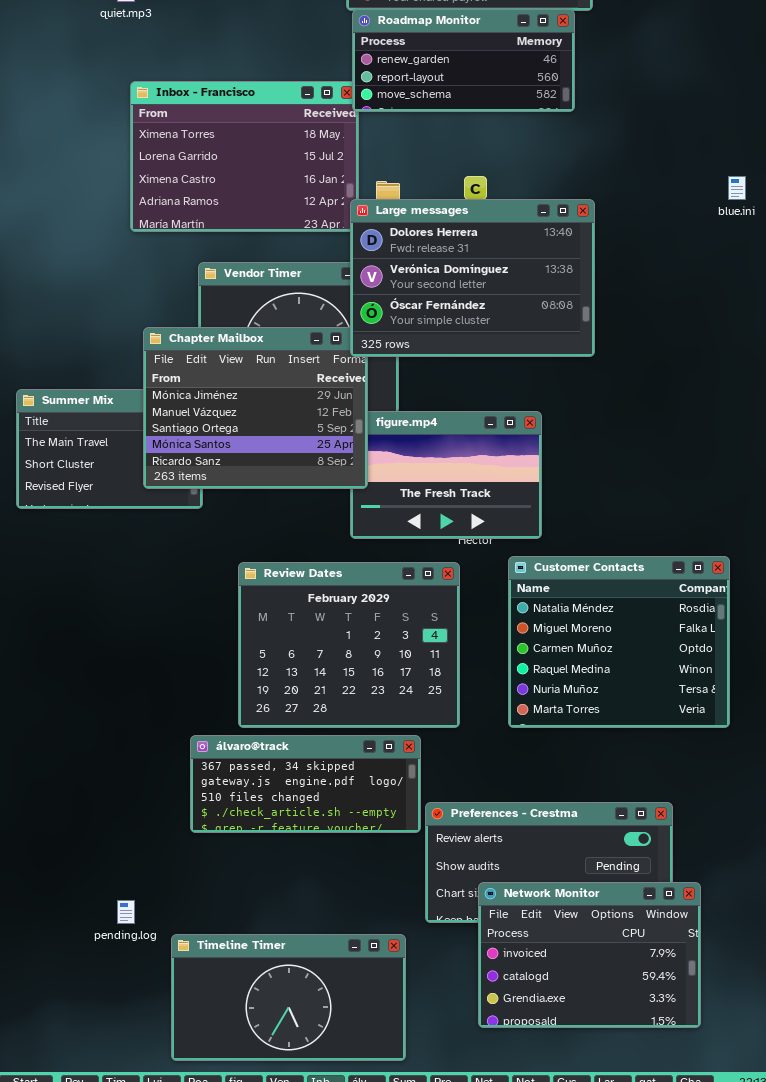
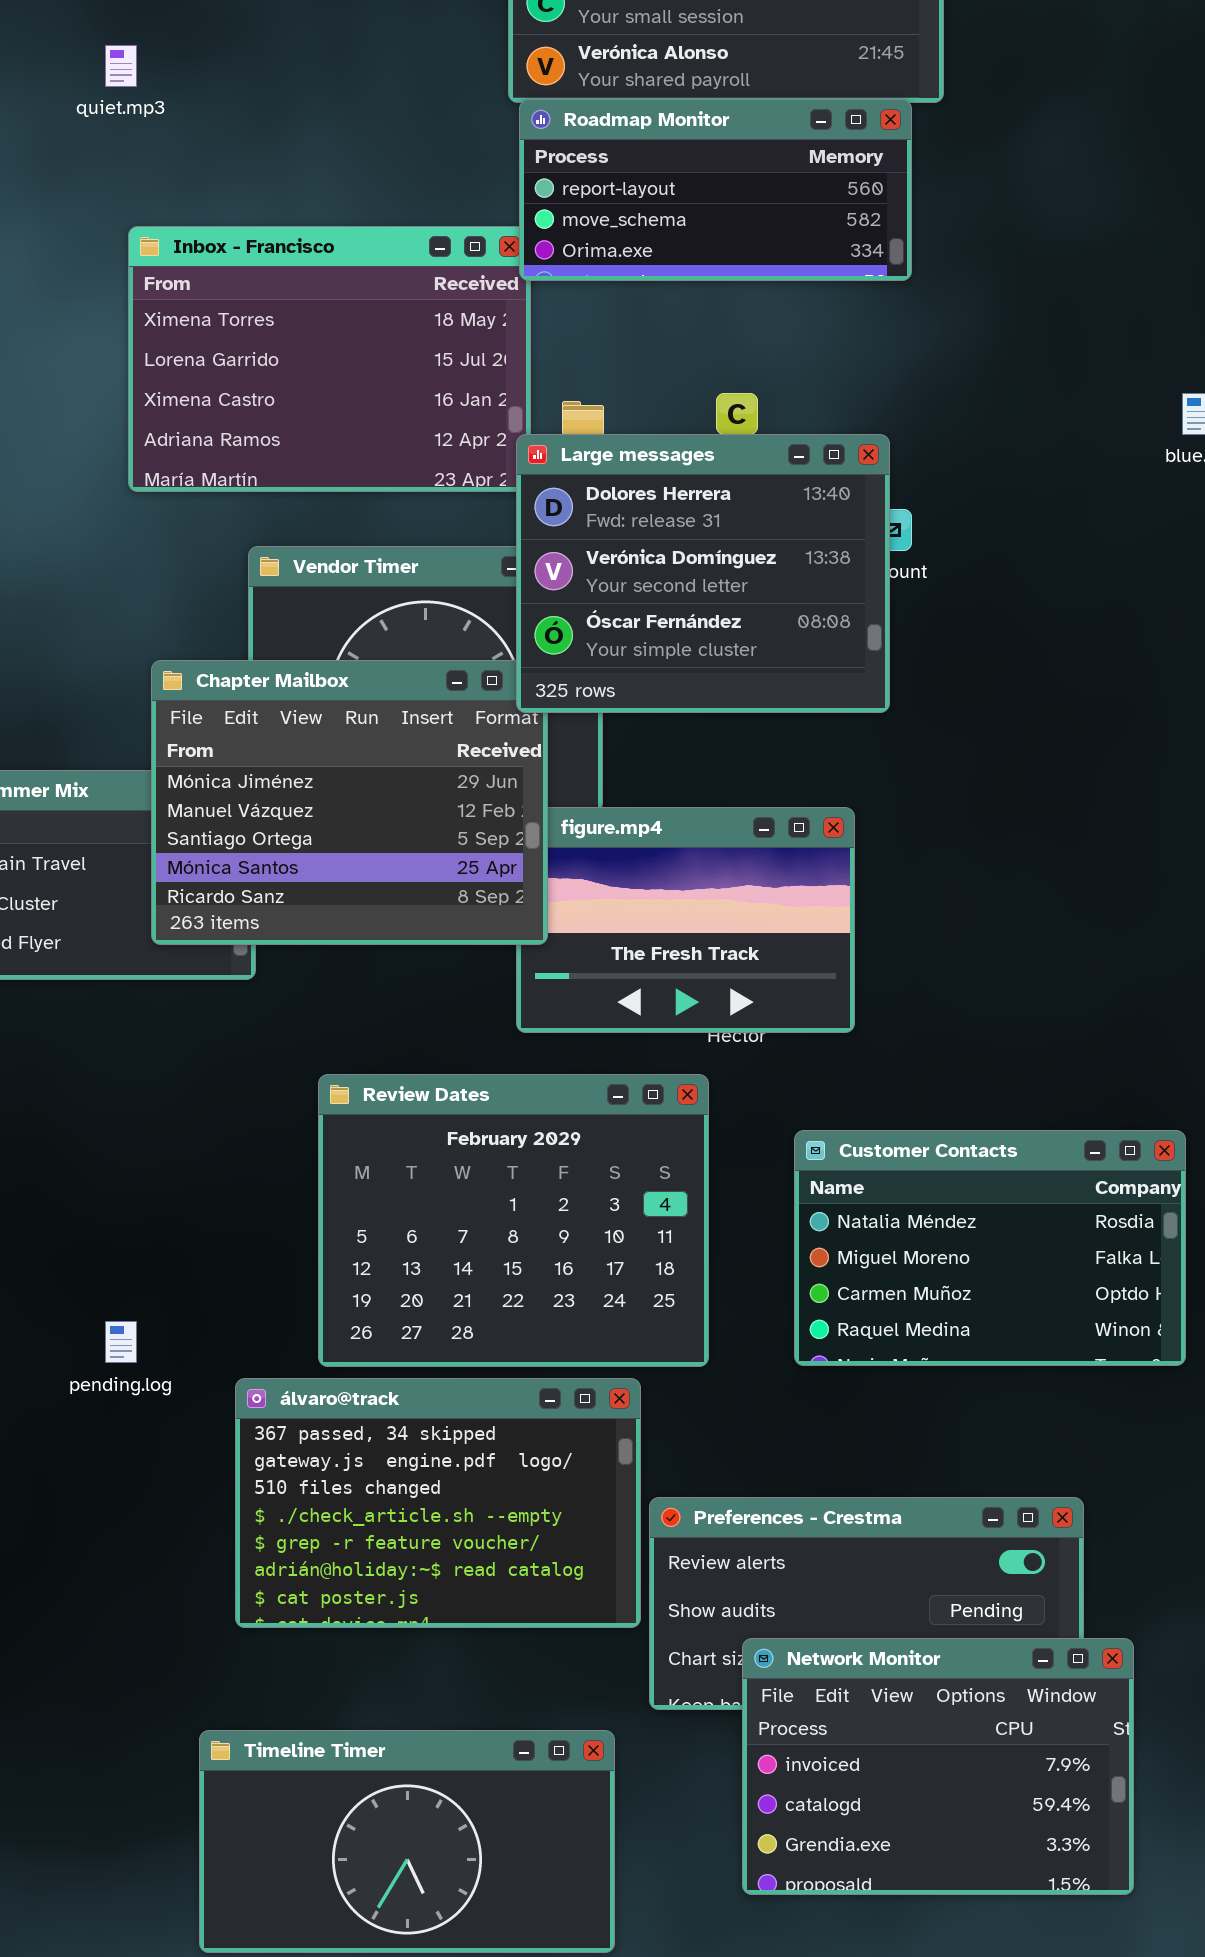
Roadmap Monitor: [352,9,575,112] -> [519,99,912,281], scrolled down 1 row
Large messages: [350,199,595,357] -> [516,434,890,713], resized
Customer Contacts: [508,556,730,728] -> [794,1130,1186,1366], resized
álvaro@track: [190,735,421,833] -> [235,1378,641,1628], resized
pending.log: [117,900,135,924] -> [105,1321,137,1363], moved

